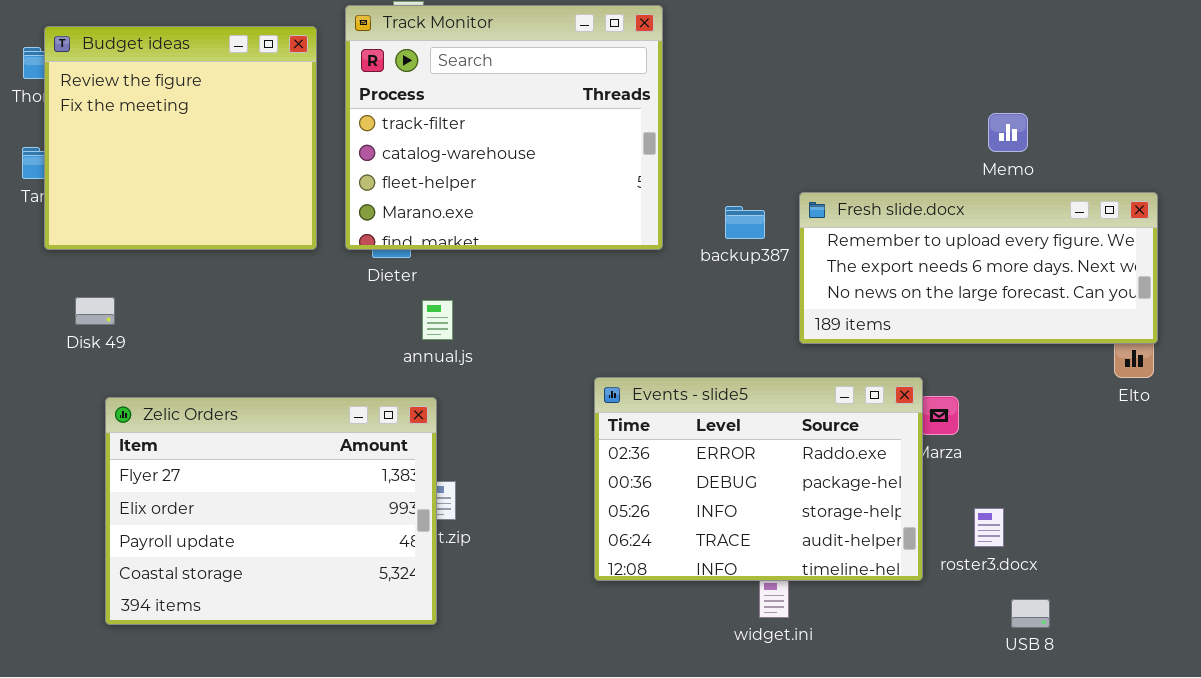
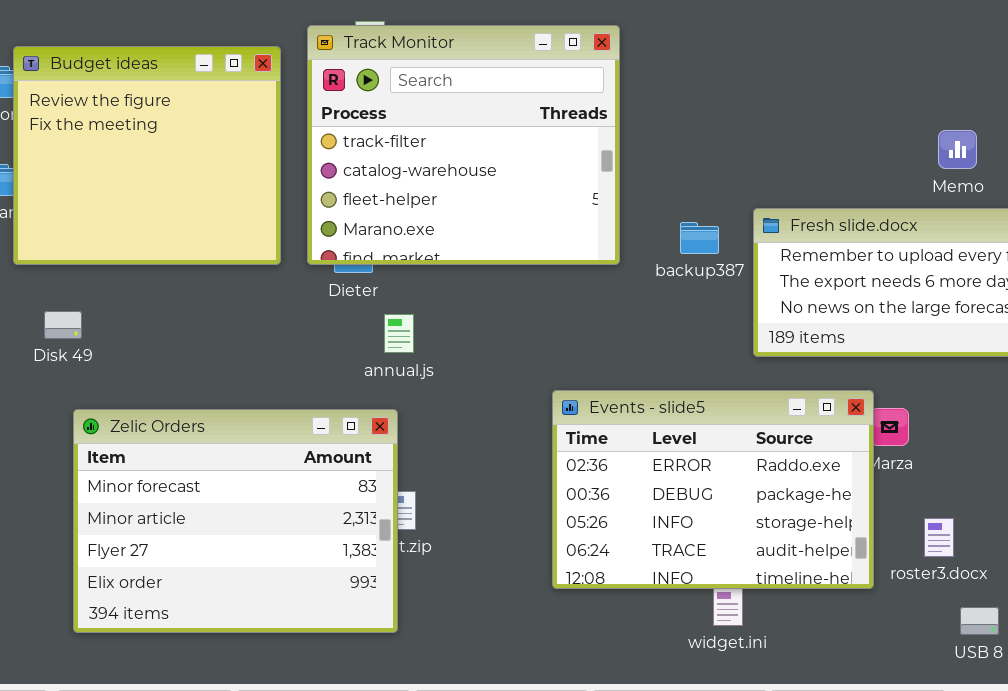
Zelic Orders: [105,397,437,625] -> [73,409,398,633], scrolled up 2 rows

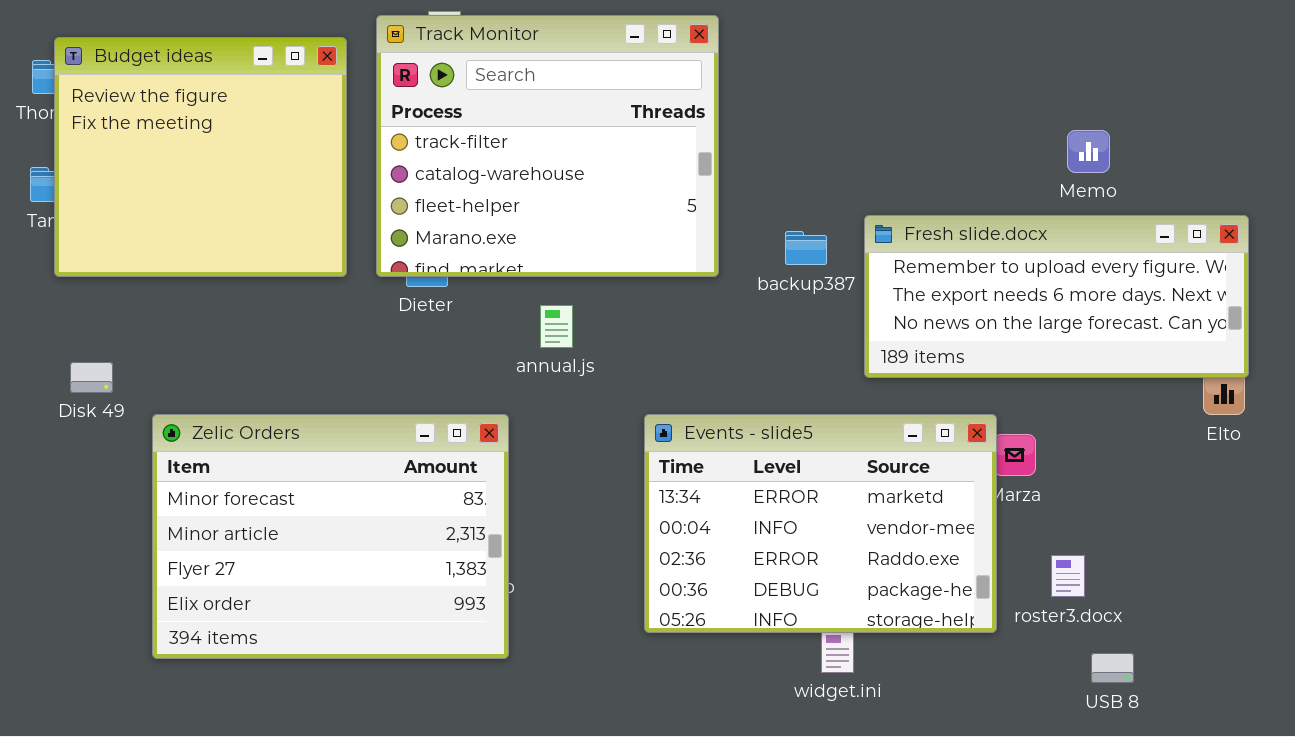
Disk 49: [44,311,82,339] -> [70,362,113,393], moved
annual.js: [384,314,414,353] -> [540,305,573,348], moved
Events - slide5: [552,390,874,589] -> [644,414,997,633], scrolled up 2 rows
Zelic Orders: [73,409,398,633] -> [152,414,509,659], moved

